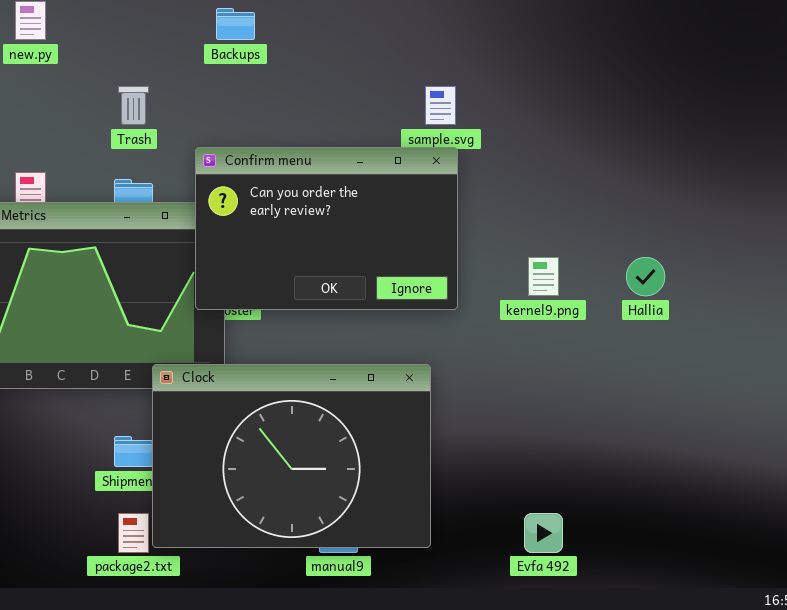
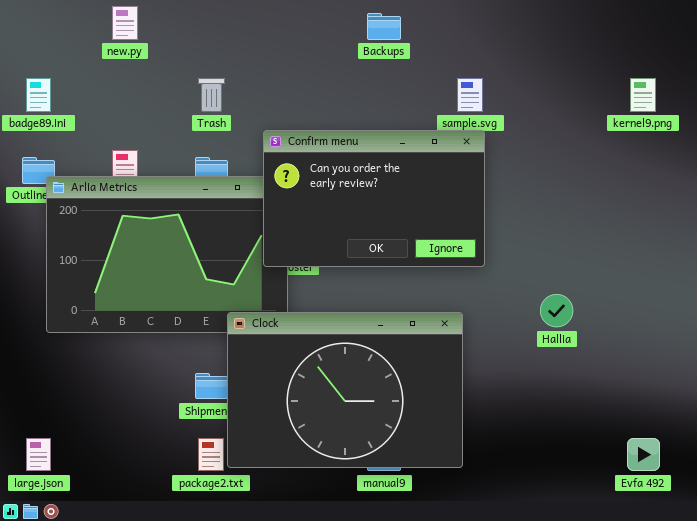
Backups: [216,8,255,40] -> [367,13,401,40], moved
kernel9.png: [528,257,559,296] -> [630,78,656,112], moved
Hallia: [626,257,665,296] -> [540,294,573,327], moved
Evfa 492: [524,513,563,553] -> [627,438,660,471], moved

